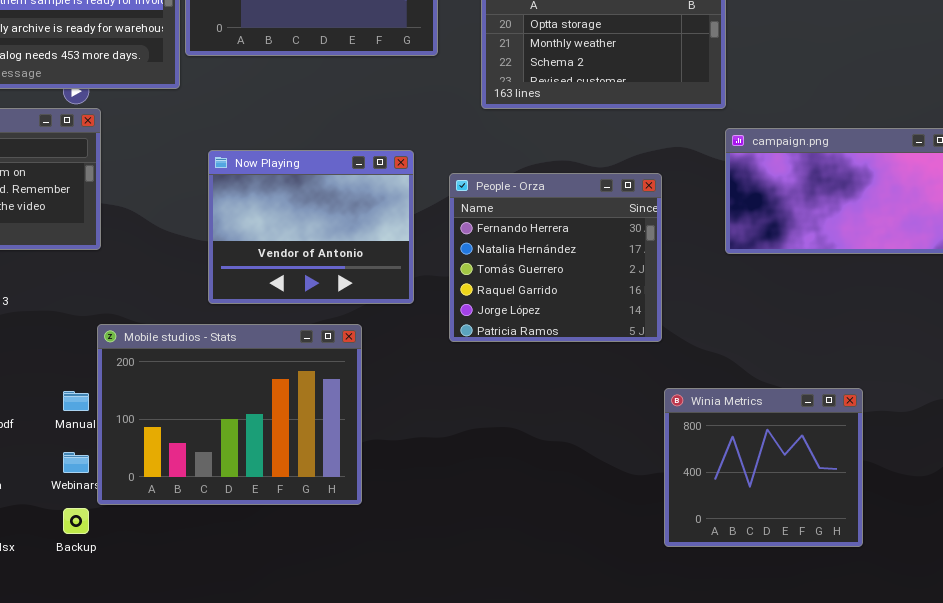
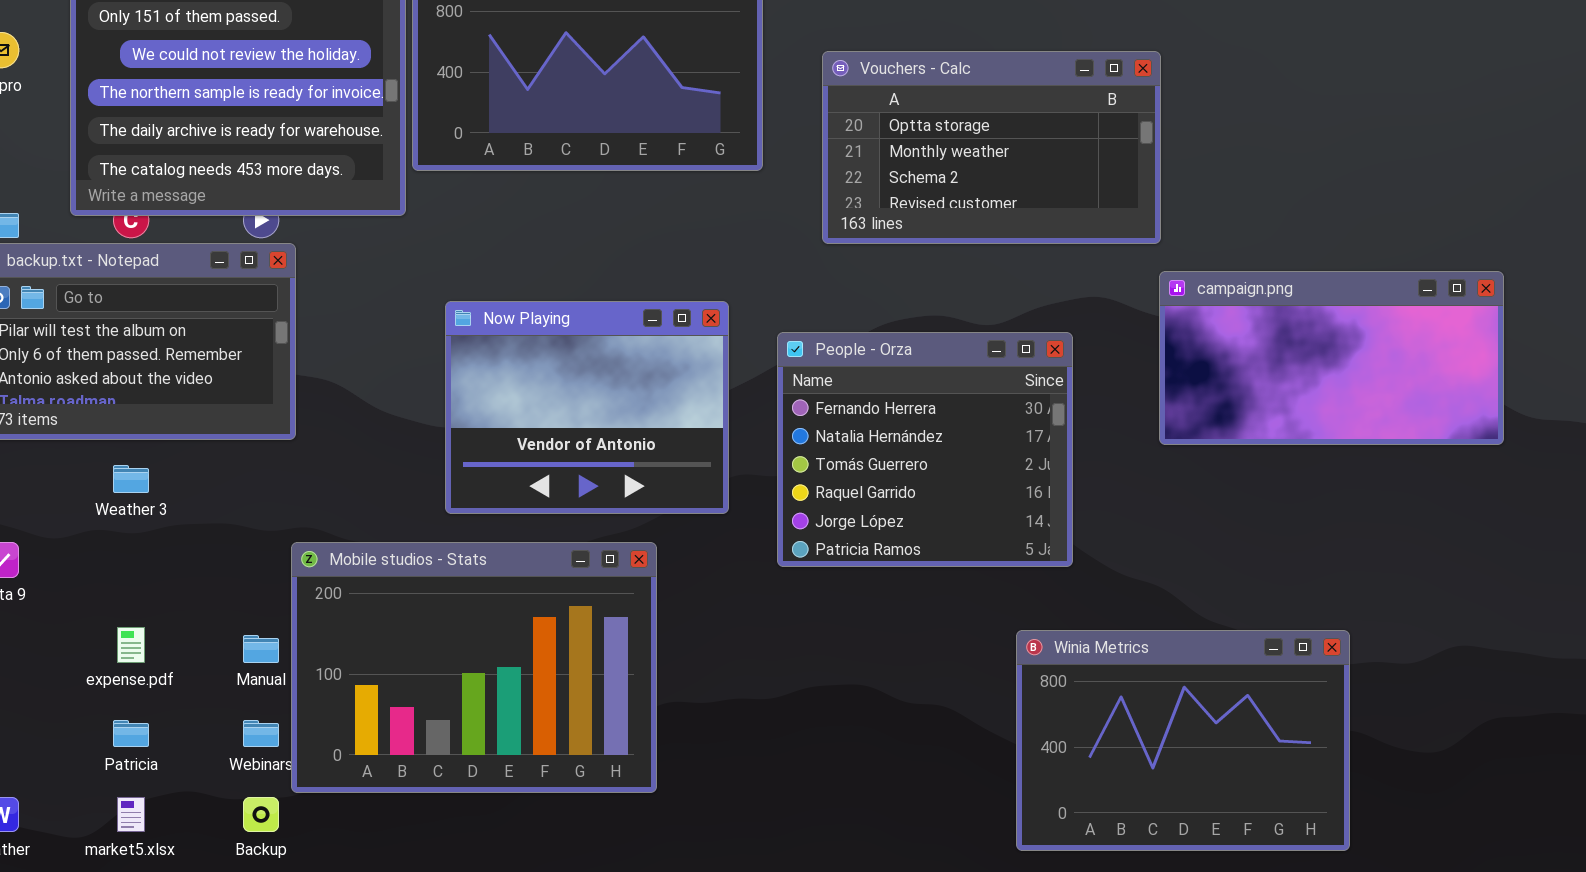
Winia Metrics: [664,388,863,547] -> [1016,630,1350,851], resized

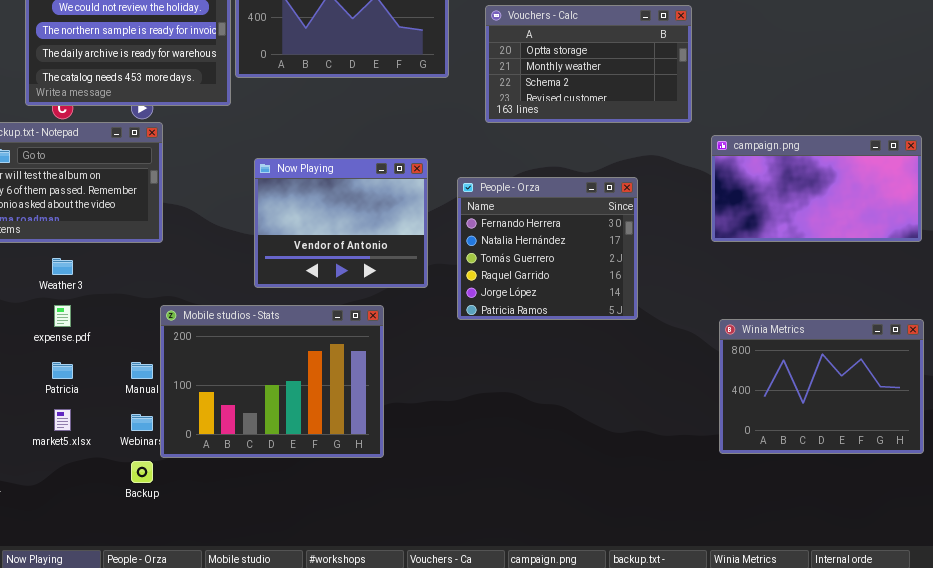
campaign.png: [1159,271,1504,445] -> [711,135,922,242], moved
expense.pdf: [117,627,145,663] -> [54,305,71,327], moved
Winia Metrics: [1016,630,1350,851] -> [719,319,924,454], moved
Patricia: [113,720,149,747] -> [52,362,73,379], moved
market5.xlsx: [117,797,145,832] -> [54,409,71,431], moved

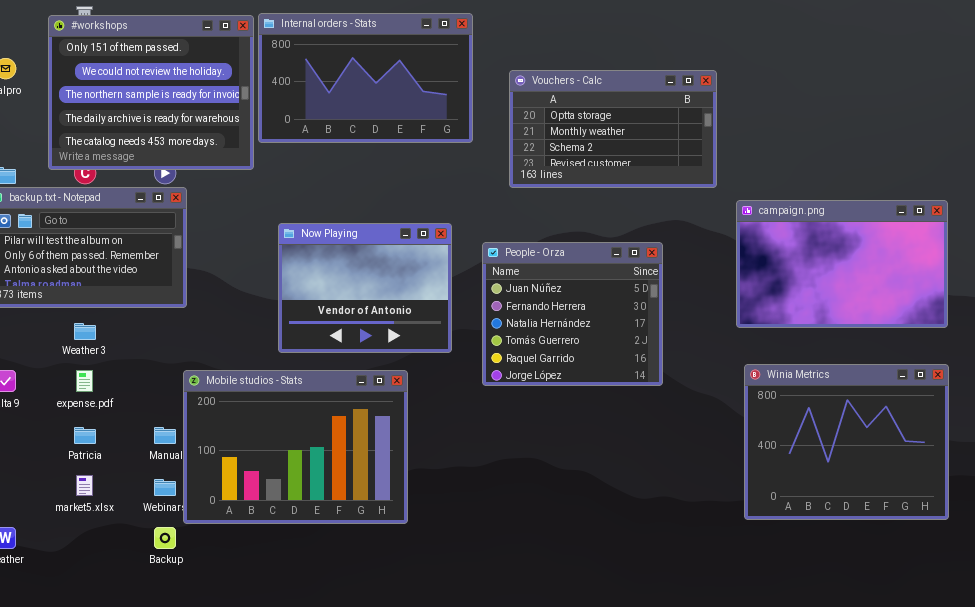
campaign.png: [711,135,922,242] -> [736,200,948,328], resized
People - Orza: [457,177,638,320] -> [482,242,663,386], scrolled up 1 row
Winia Metrics: [719,319,924,454] -> [744,364,949,520], resized

